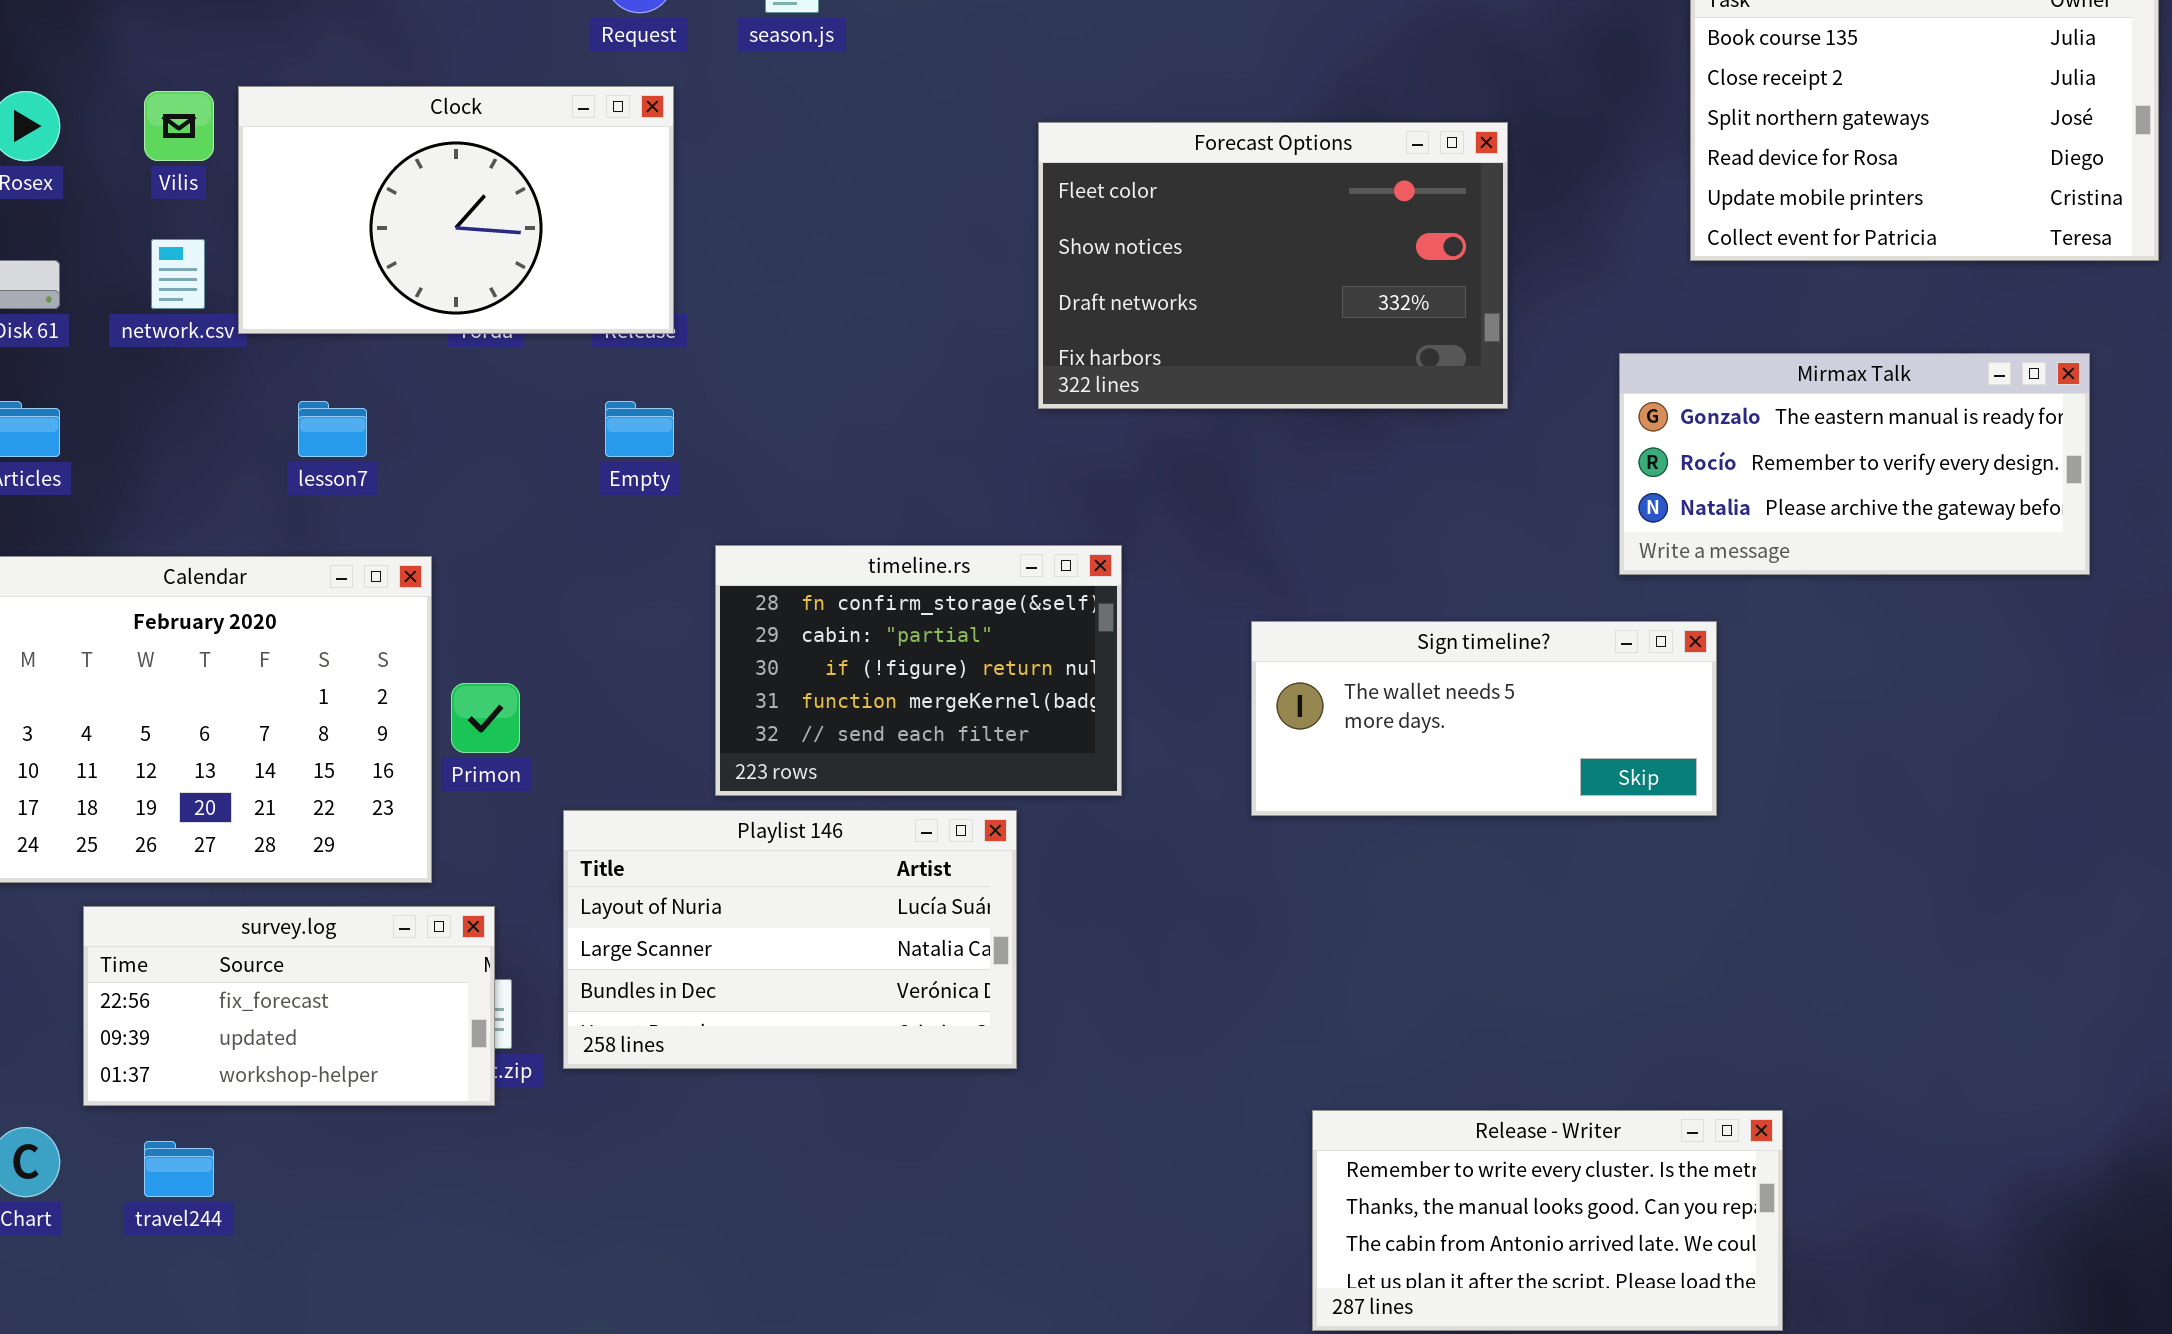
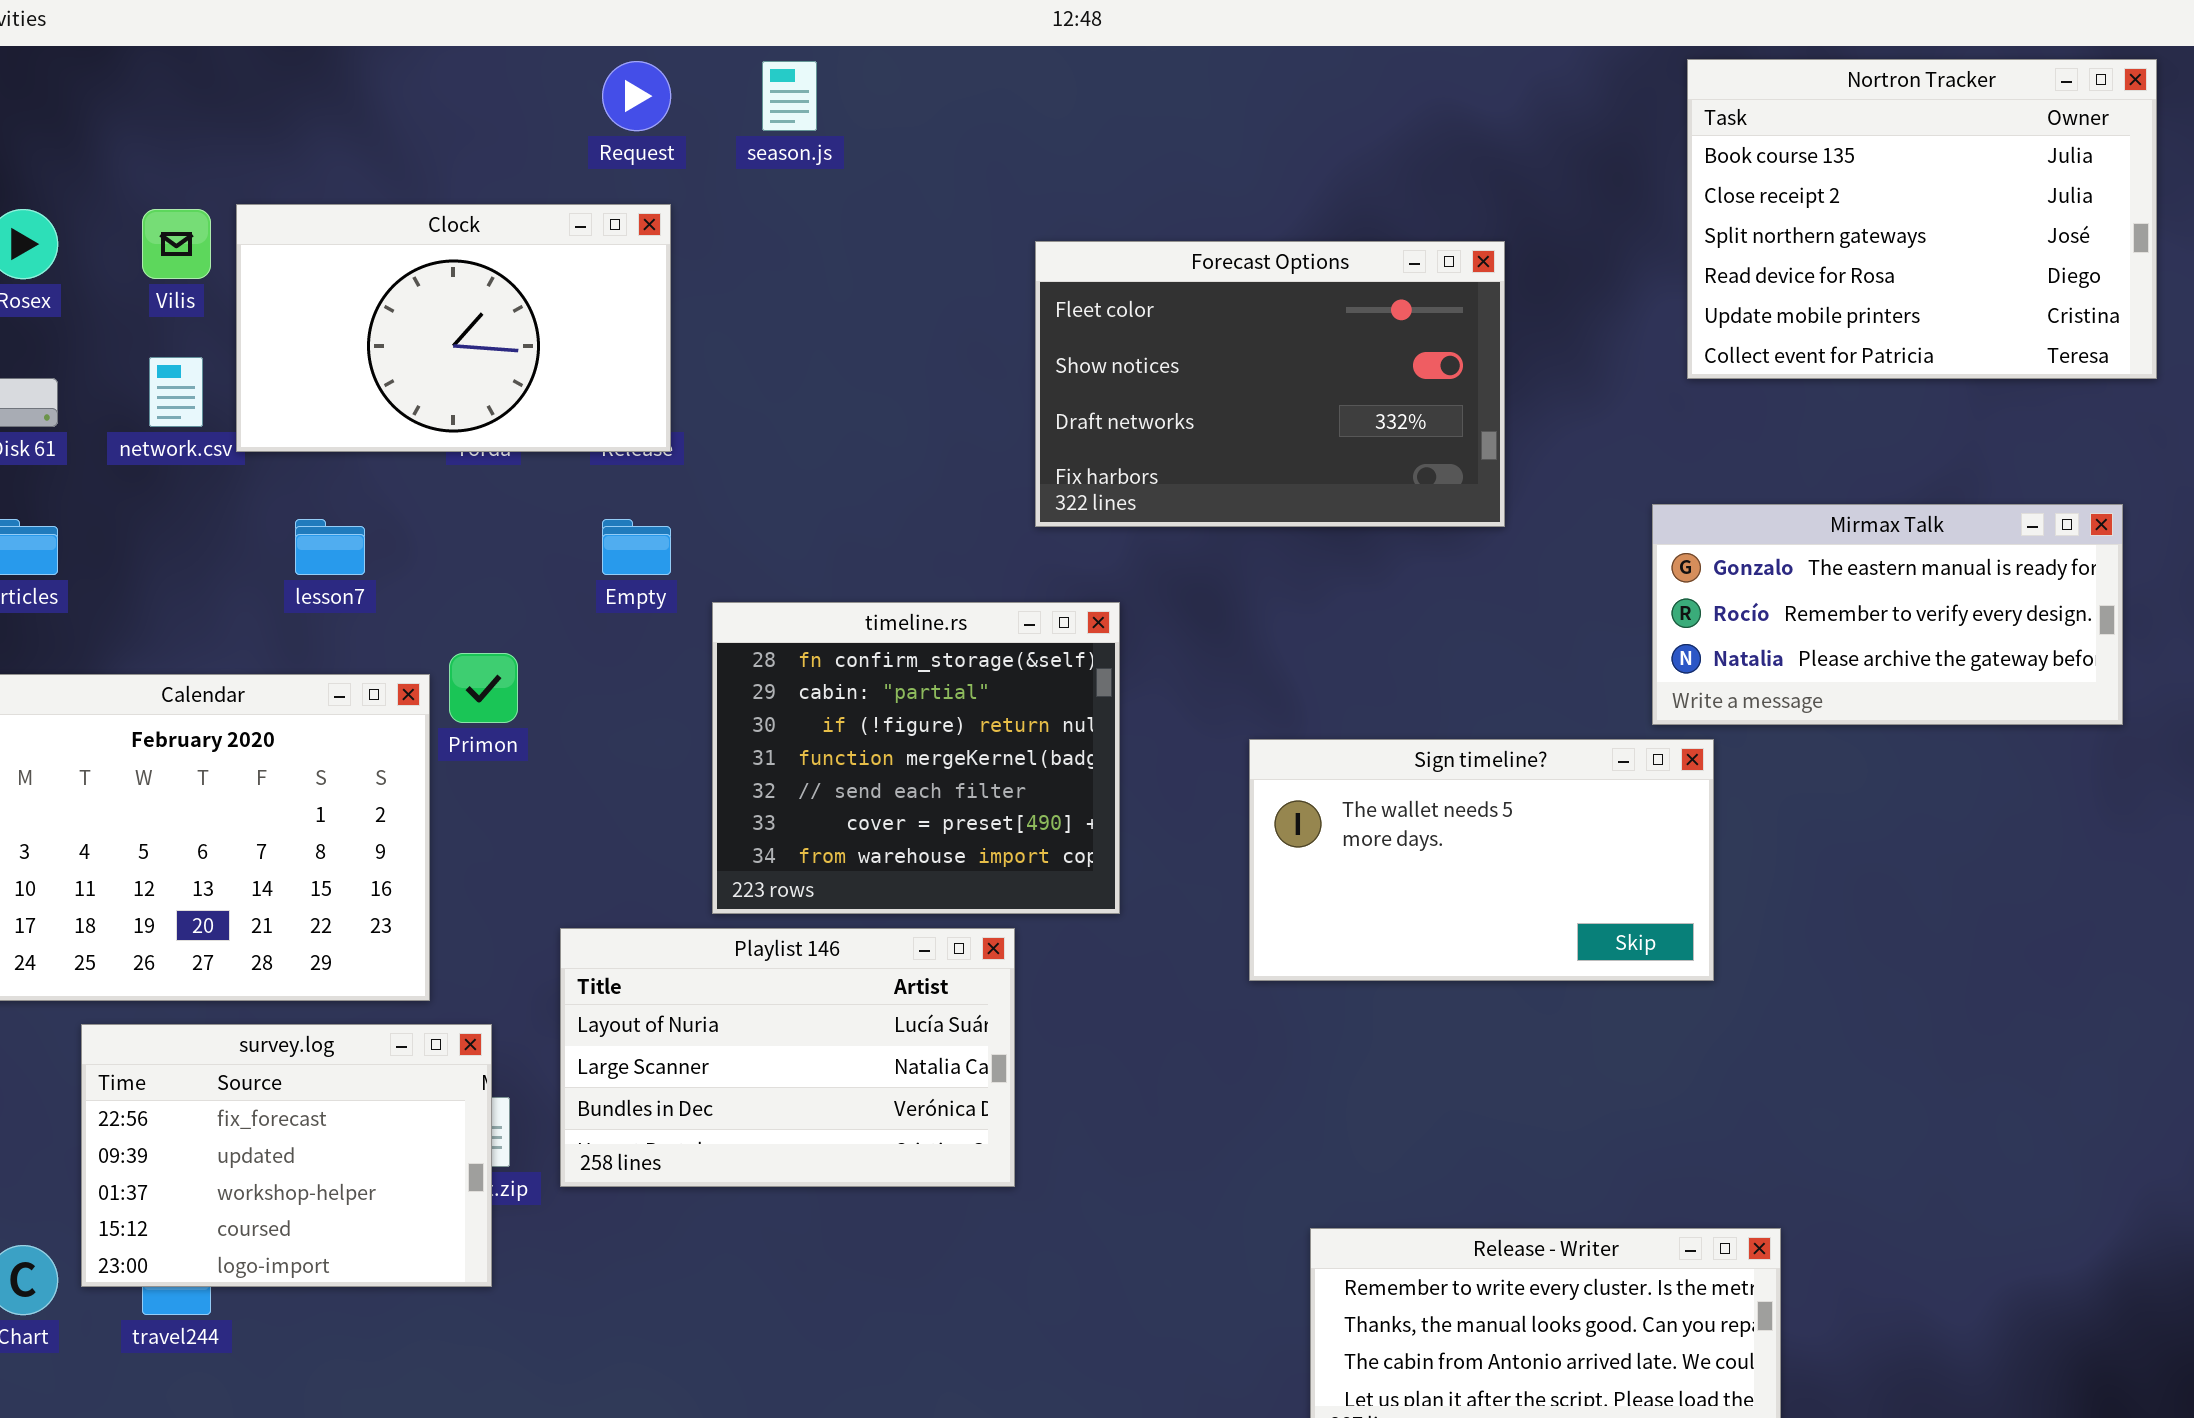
Mirmax Talk: [1619,353,2090,575] -> [1652,504,2123,725], moved
timeline.rs: [715,545,1122,796] -> [712,602,1120,914], resized
Sign timeline?: [1251,621,1717,816] -> [1249,739,1714,981], resized
Primon: [451,683,520,753] -> [449,653,518,723], moved
survey.log: [83,906,495,1106] -> [81,1024,492,1287], resized

